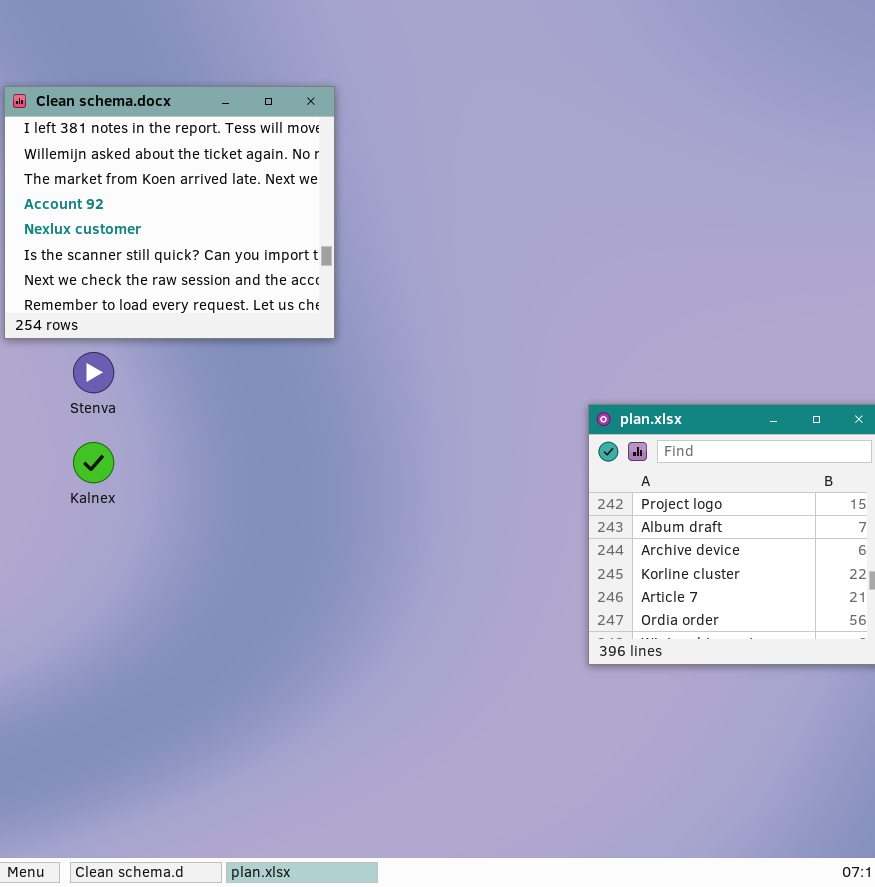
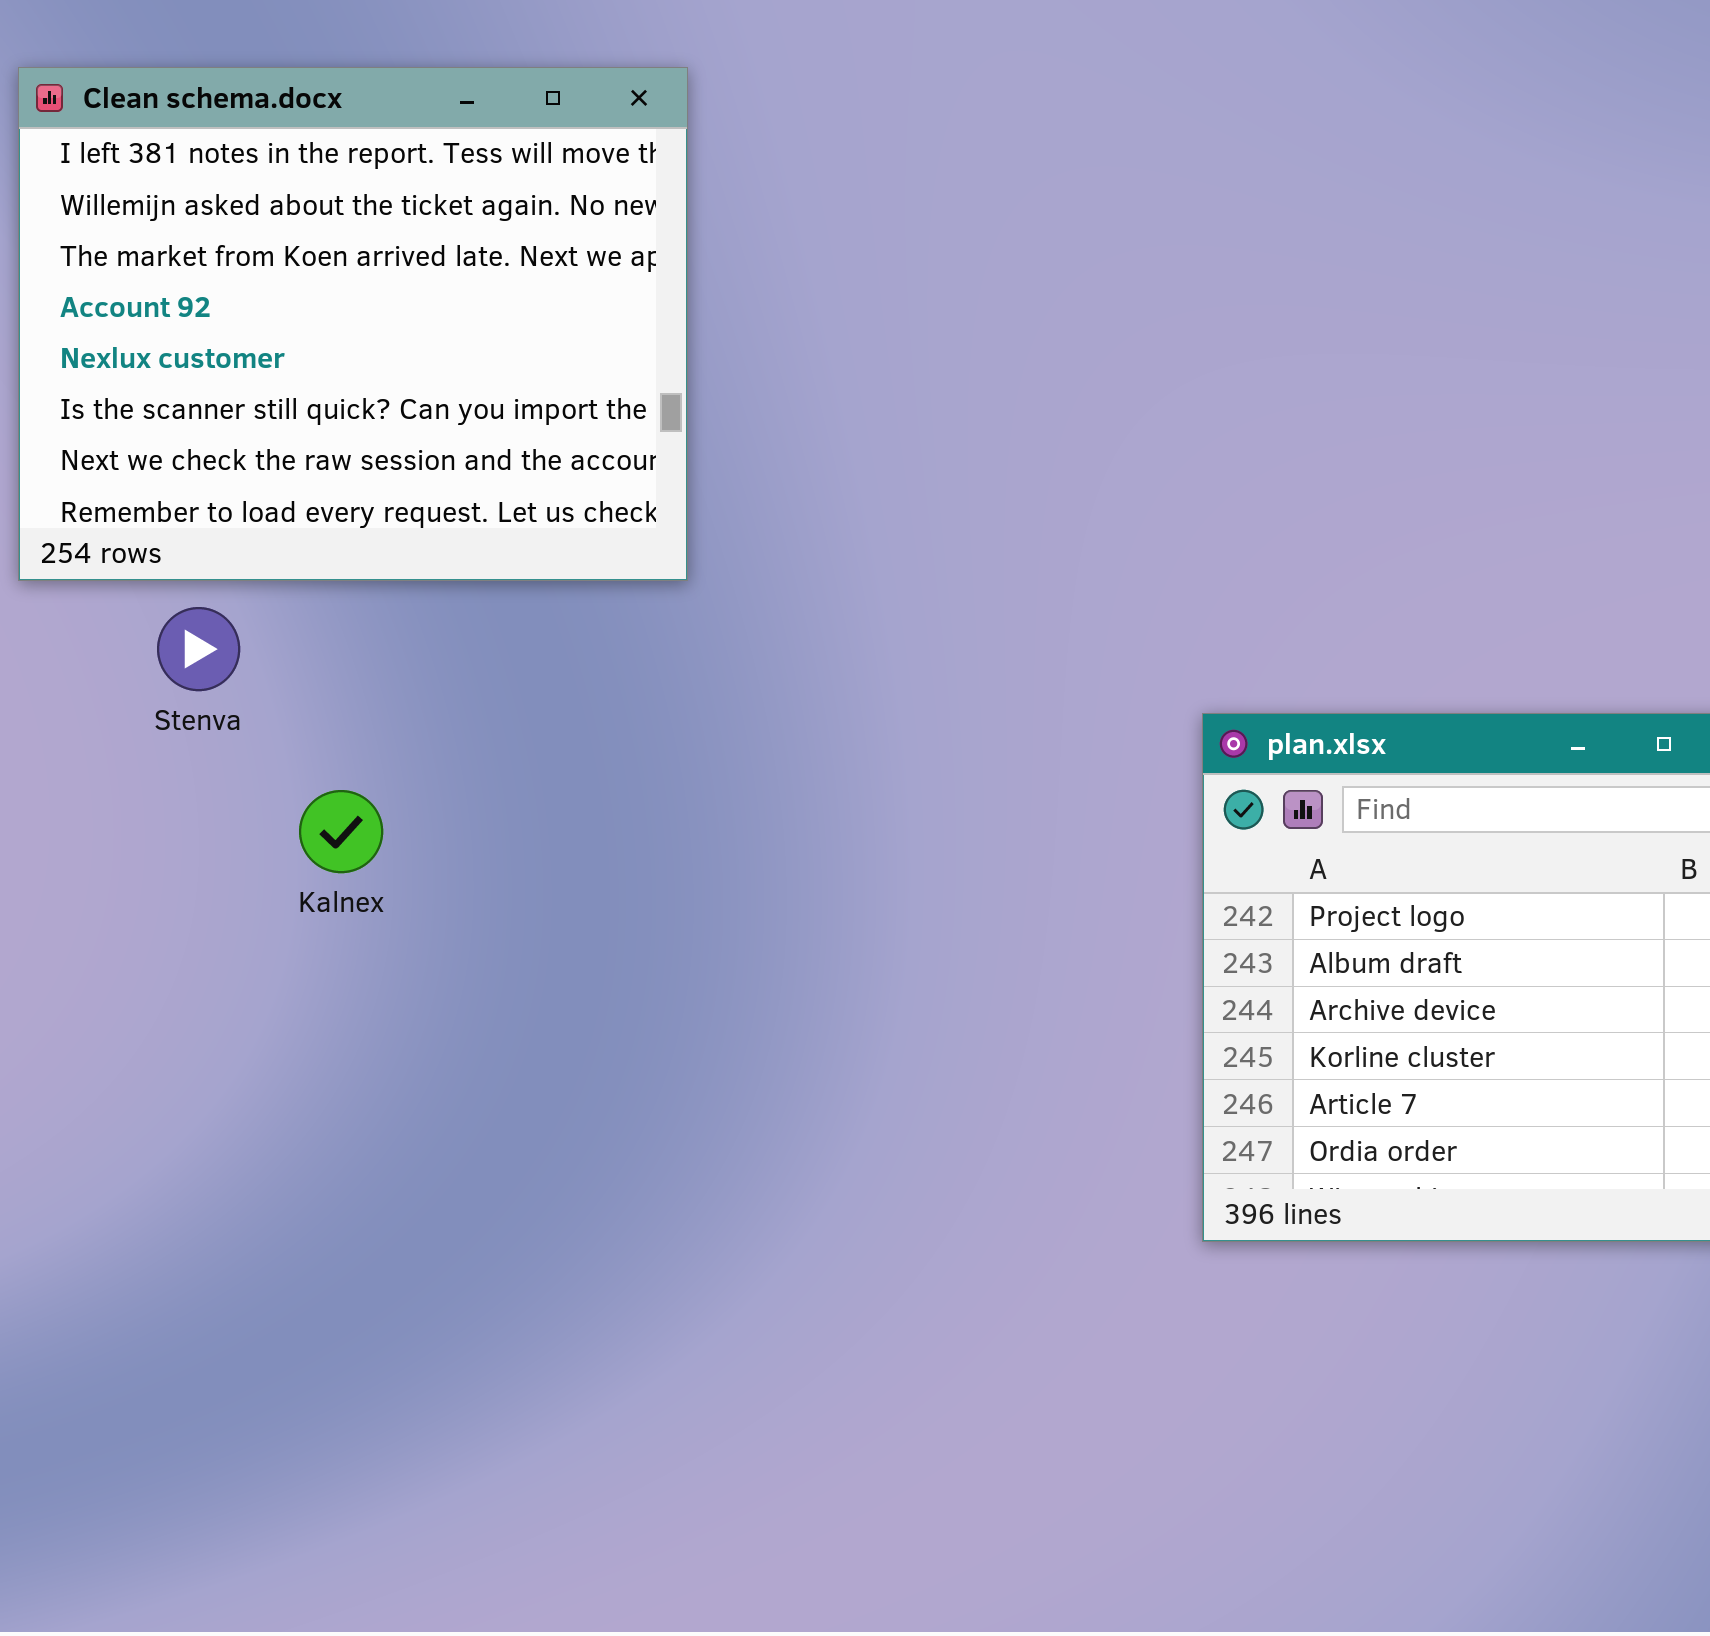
Kalnex: [73,442,114,483] -> [299,790,383,873], moved

